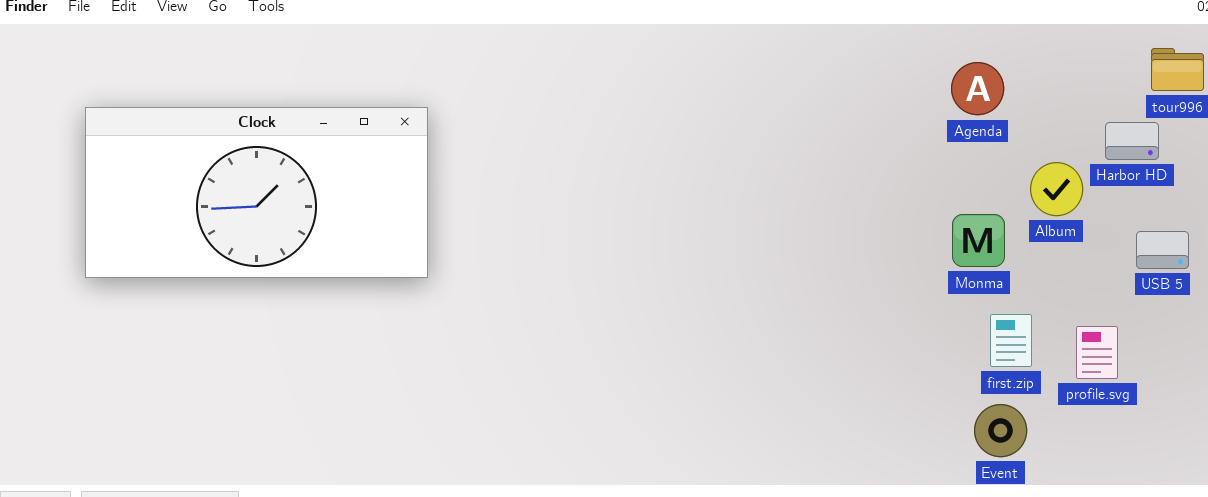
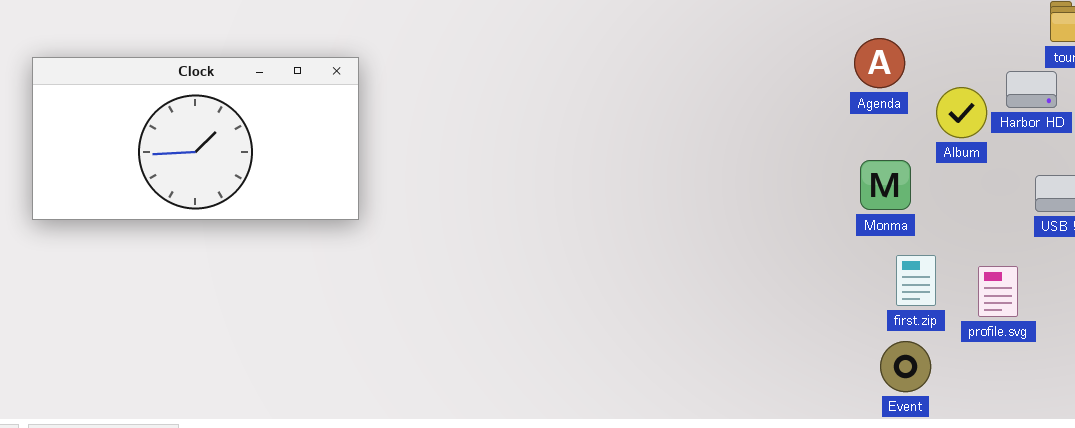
Agenda: [951,62,1004,115] -> [854,38,905,88], moved
Album: [1030,162,1083,216] -> [936,87,987,138], moved

